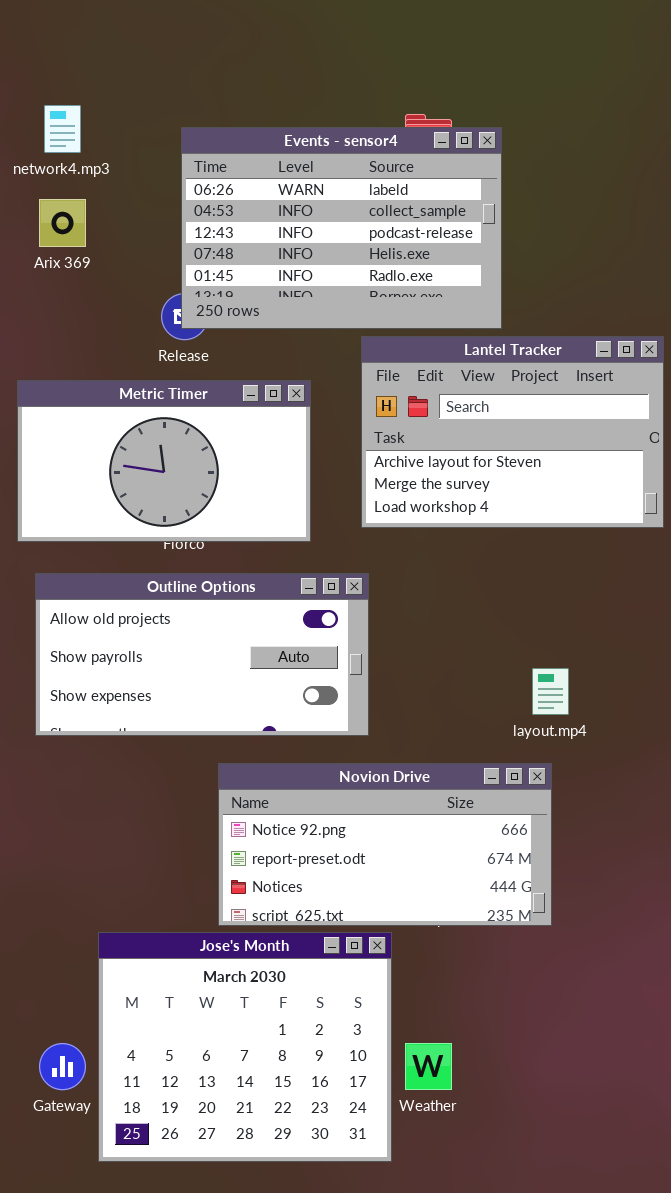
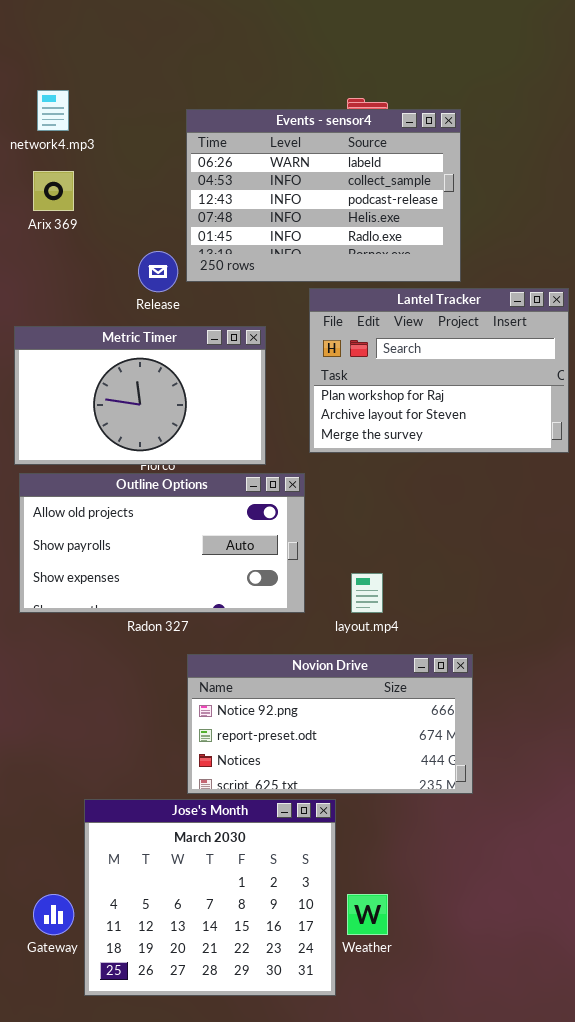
Events - sensor4: [181,127,502,329] -> [186,109,461,282], moved
Lantel Tracker: [361,336,664,528] -> [309,288,569,453], scrolled up 1 row
Outline Options: [35,573,369,736] -> [19,473,305,613], moved
layout.mp4: [532,668,569,715] -> [351,573,383,613], moved

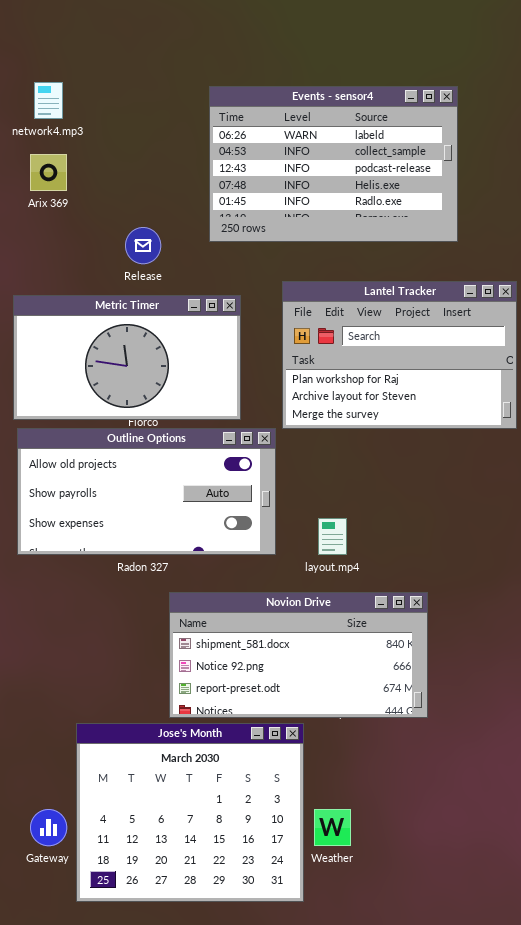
Events - sensor4: [186,109,461,282] -> [209,86,458,242], moved
Lantel Tracker: [309,288,569,453] -> [282,281,517,429], moved
Novion Drive: [187,654,473,794] -> [169,592,428,718], scrolled up 1 row

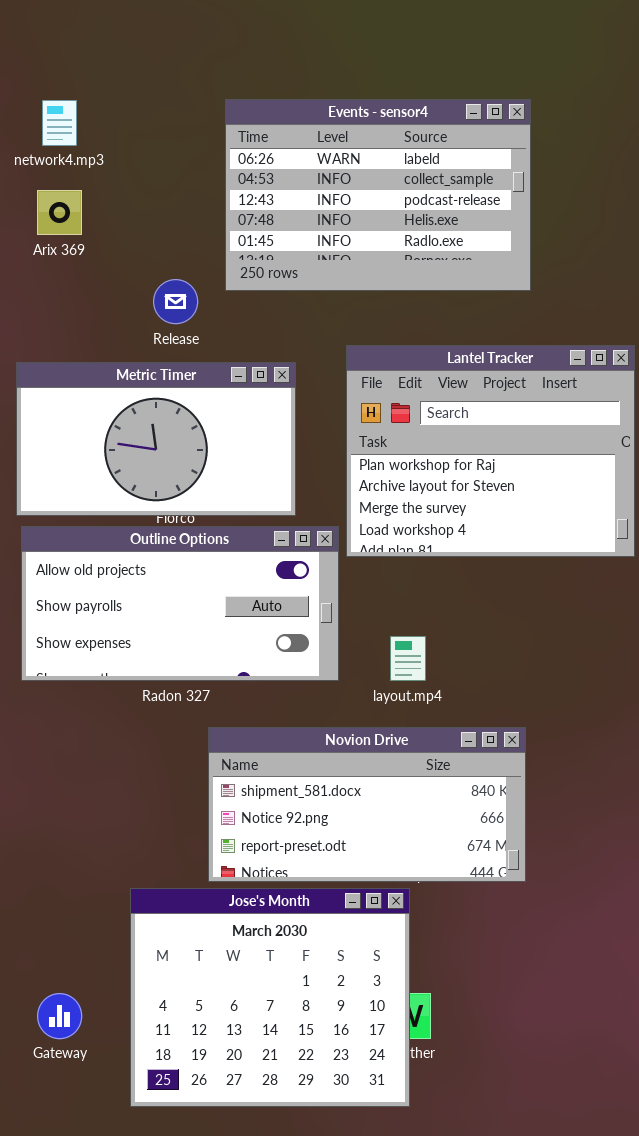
Events - sensor4: [209,86,458,242] -> [225,99,531,291], moved
Lantel Tracker: [282,281,517,429] -> [346,345,635,557], resized
Jose's Month: [76,723,304,902] -> [130,888,410,1107], moved

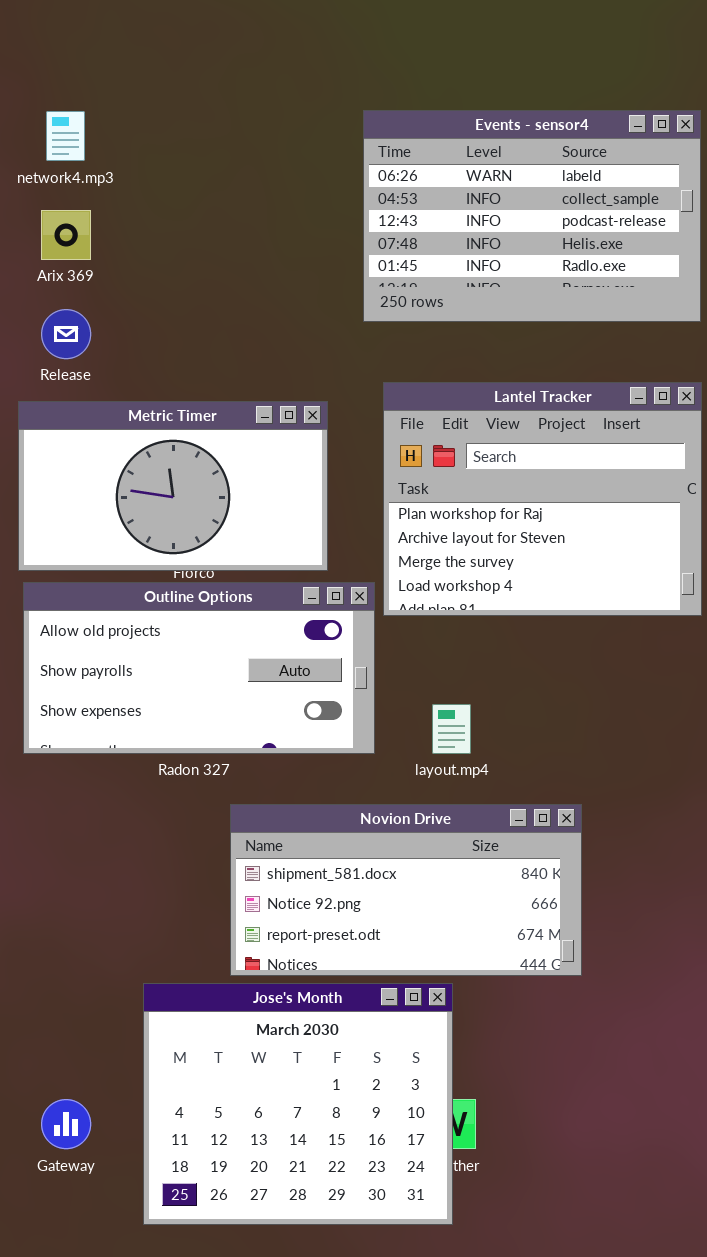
Events - sensor4: [225,99,531,291] -> [363,110,701,322], moved
Release: [153,279,198,324] -> [41,309,91,359], moved

